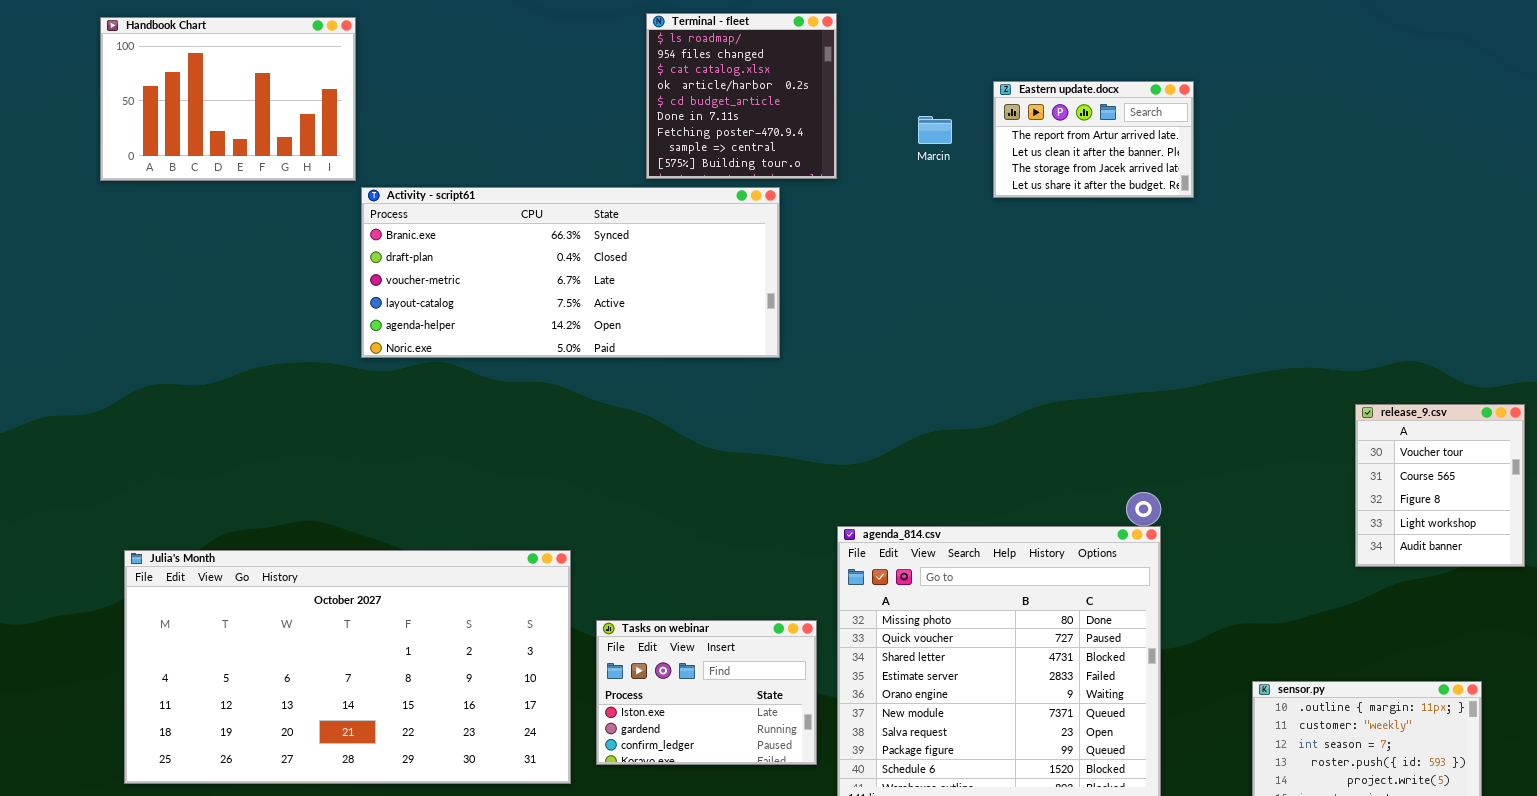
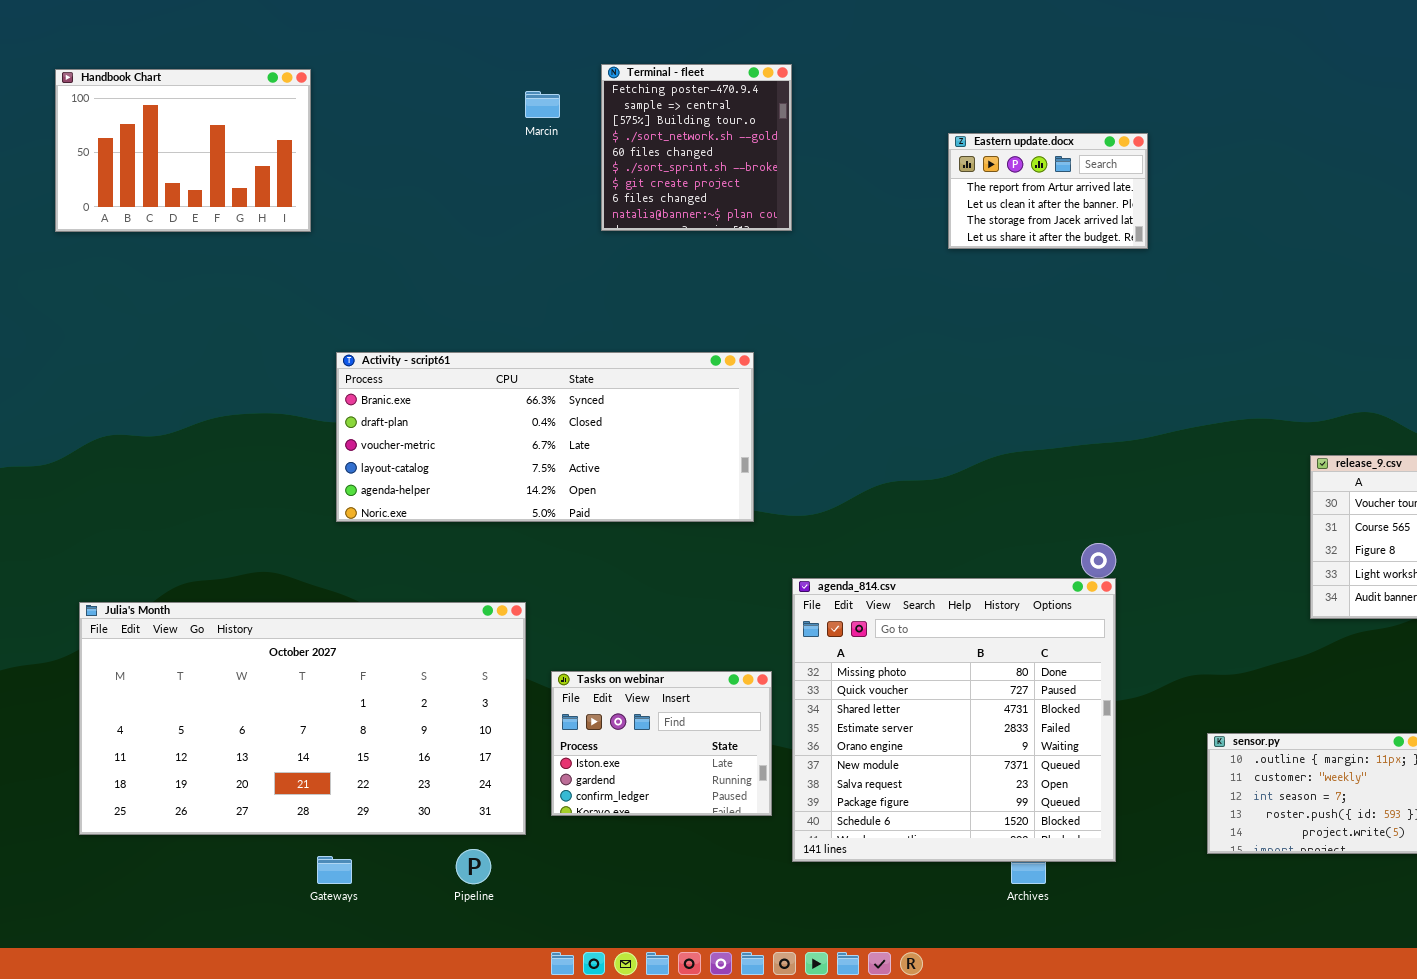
Terminal - fleet: [646,13,837,179] -> [601,64,792,231], scrolled down 6 rows
Marcin: [918,116,952,144] -> [525,91,560,118], moved
Activity - script61: [361,187,780,358] -> [336,352,754,522], moved

